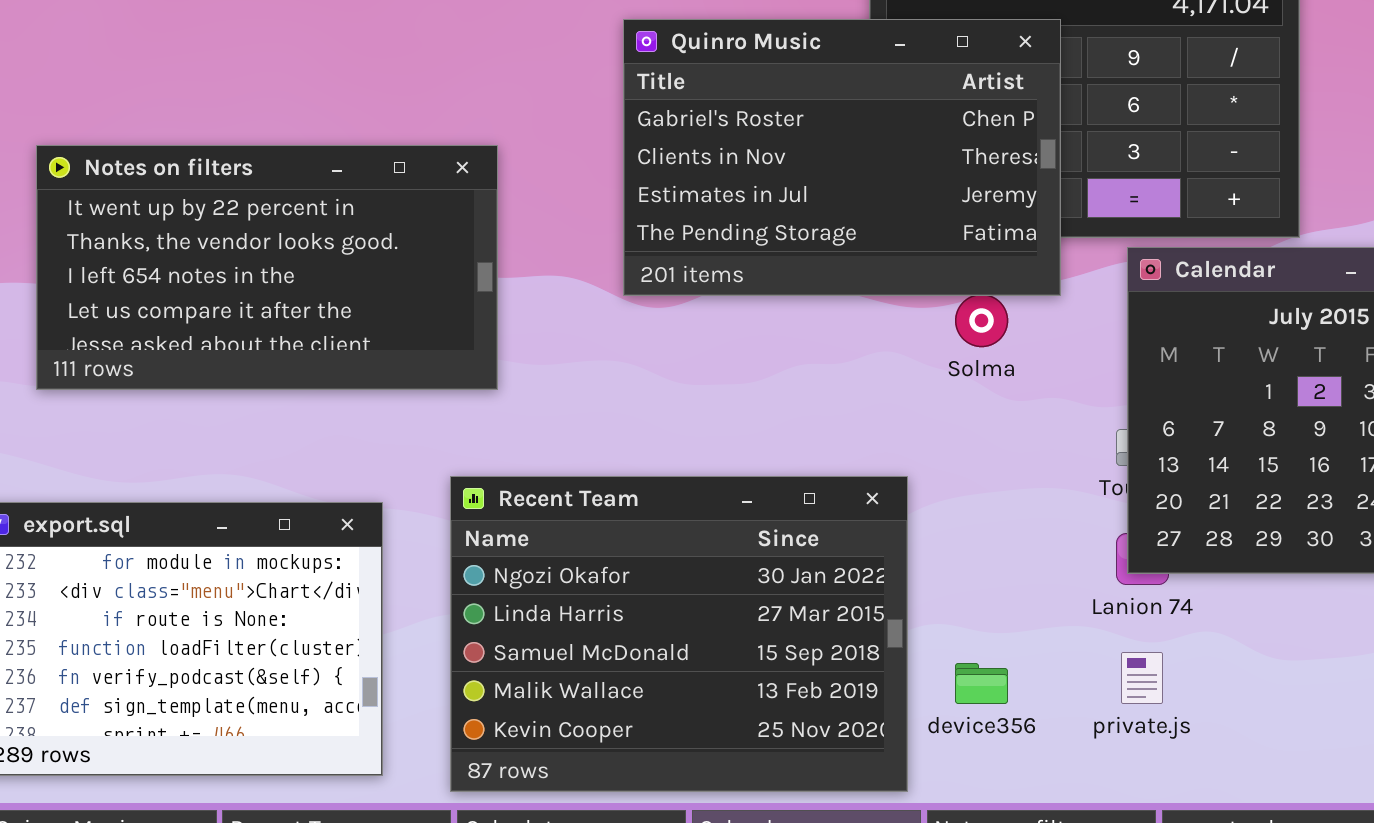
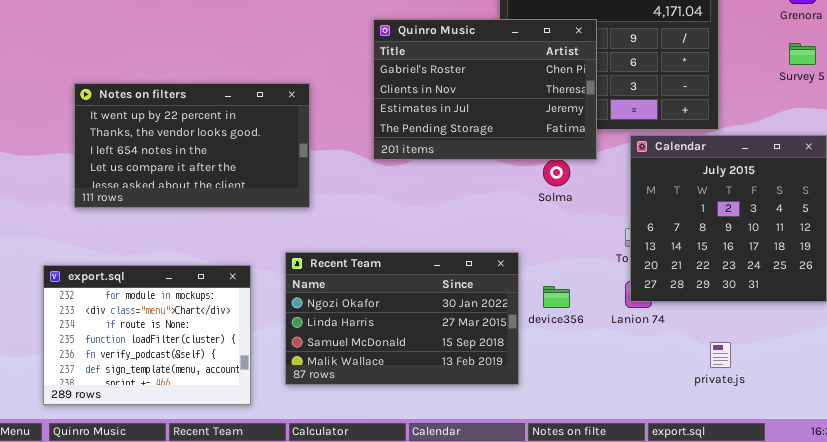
Recent Team: [450,476,908,792] -> [285,252,519,385], resized
private.js: [1121,652,1163,704] -> [710,342,731,368], moved
device356: [955,663,1008,704] -> [543,286,570,308], moved

